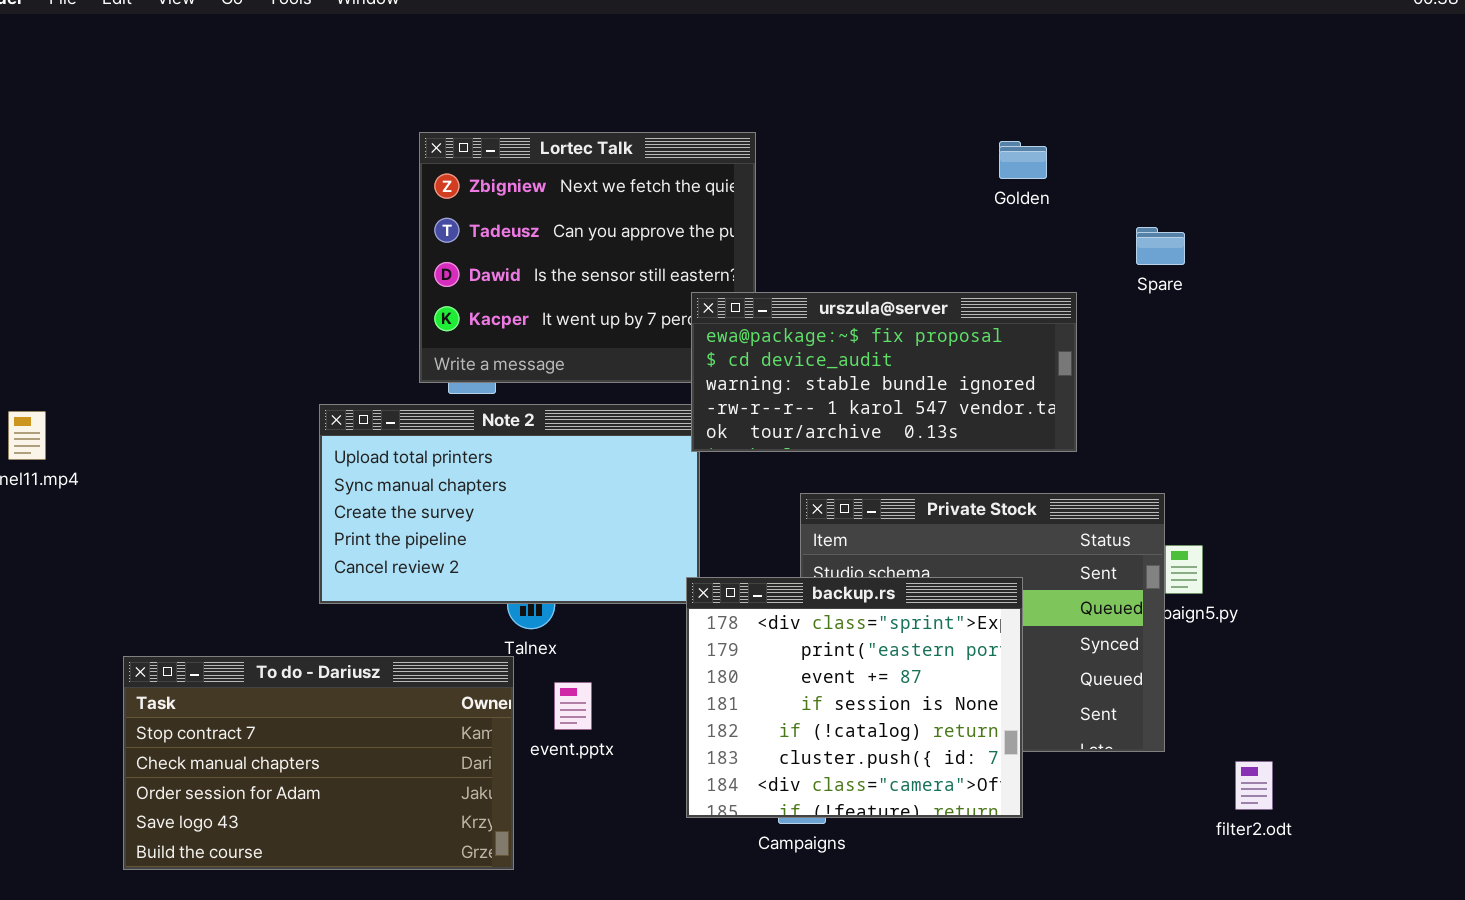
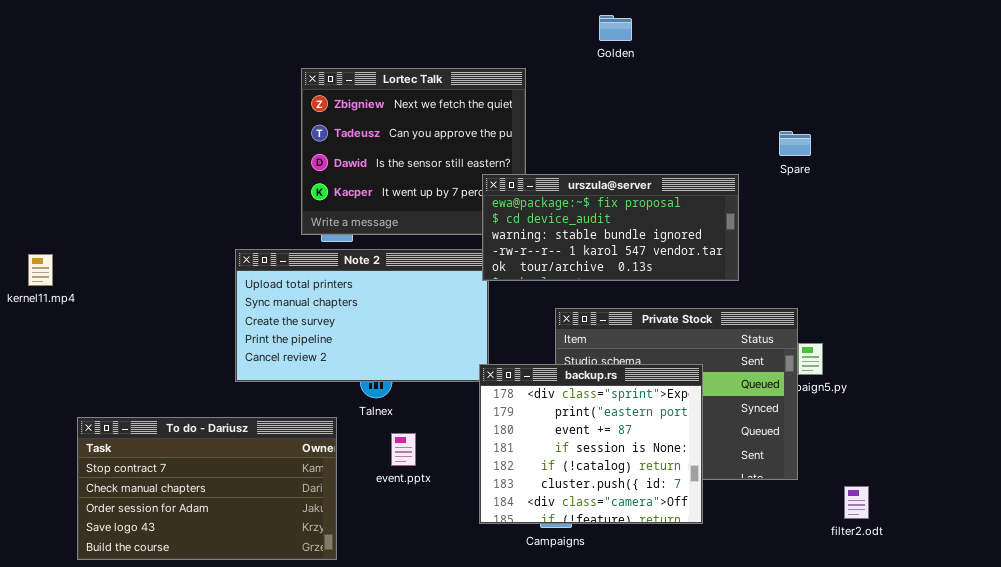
Golden: [999,141,1047,179] -> [599,15,632,41], moved
To do - Dariusz: [123,656,514,870] -> [77,417,337,560], moved

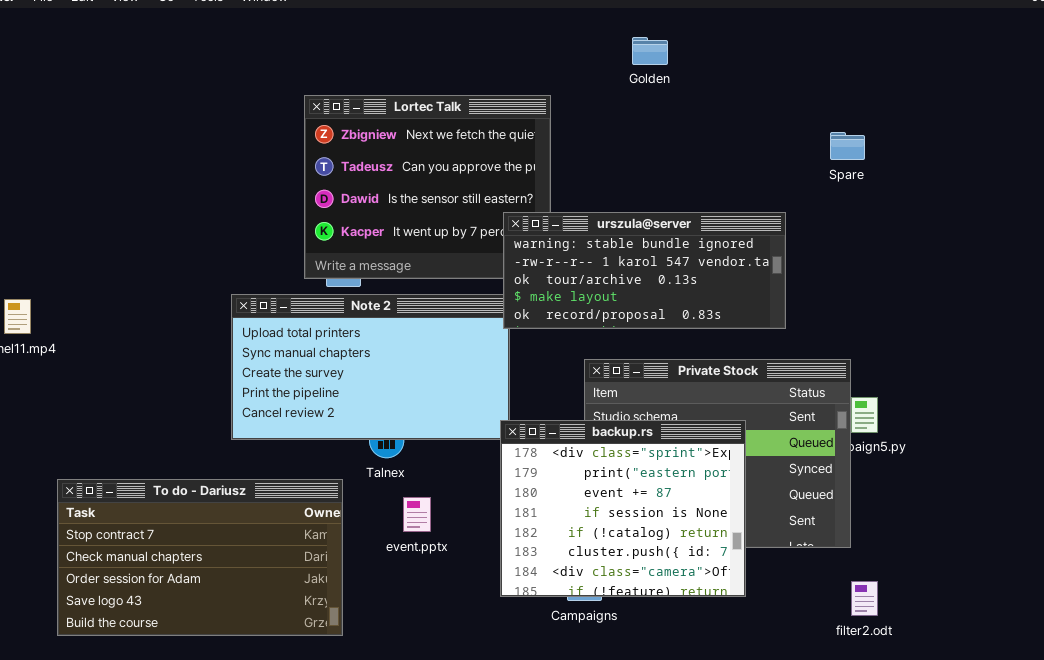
Spare: [779,131,811,156] -> [830,132,865,160], moved
urszula@server: [482,174,739,281] -> [503,212,786,329], scrolled down 2 rows
filter2.odt: [844,486,869,519] -> [851,581,878,616], moved

